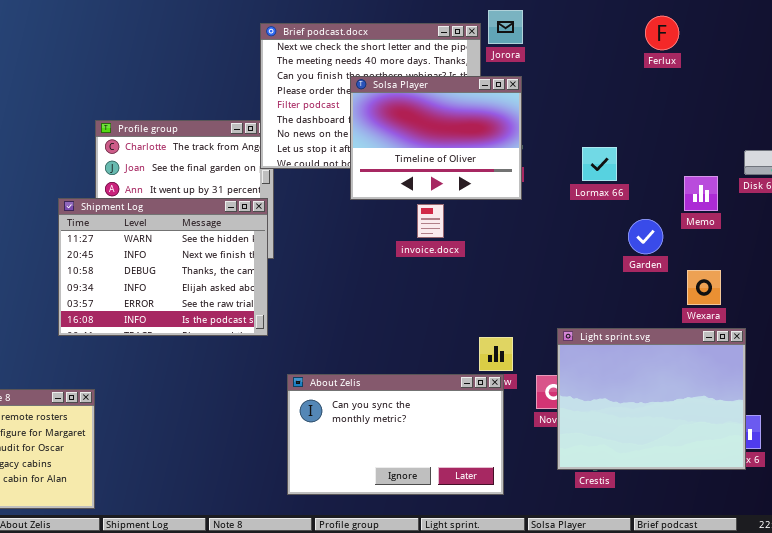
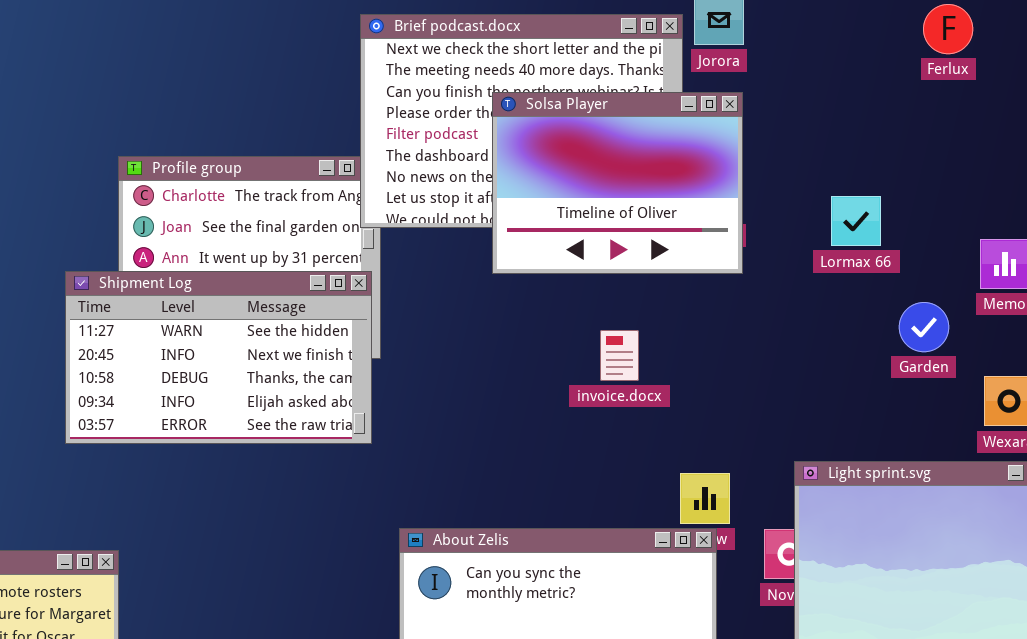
Shipment Log: [58,198,268,336] -> [65,271,372,444], resized
invoice.docx: [417,204,444,238] -> [600,330,639,381], moved

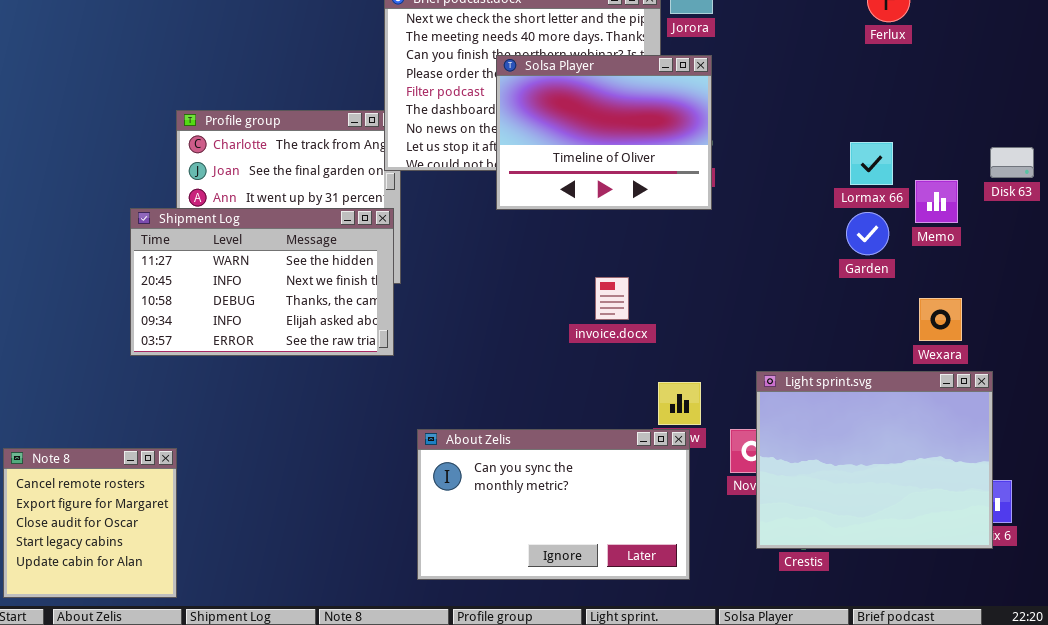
Lormax 66: [831,196,881,246] -> [850,142,893,185], moved
Garden: [899,302,949,352] -> [846,212,889,255], moved
invoice.docx: [600,330,639,381] -> [595,277,629,320], moved

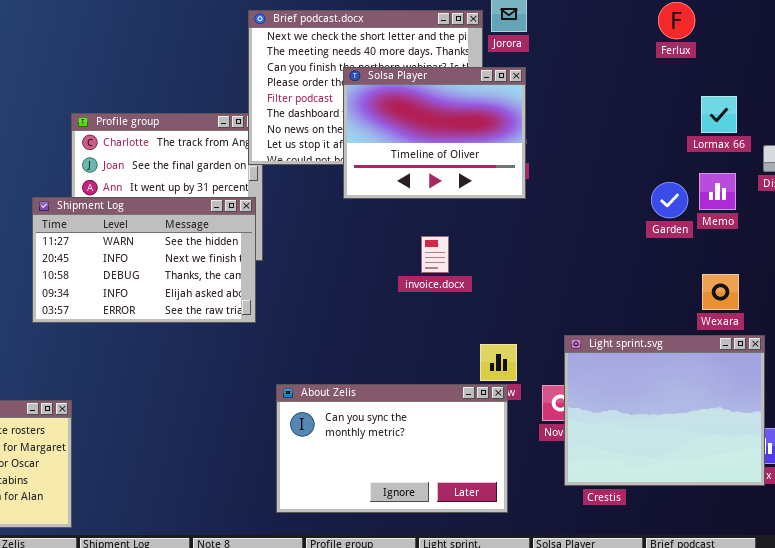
Lormax 66: [850,142,893,185] -> [701,96,737,133], moved
Garden: [846,212,889,255] -> [651,182,688,218], moved
invoice.docx: [595,277,629,320] -> [421,236,449,273], moved

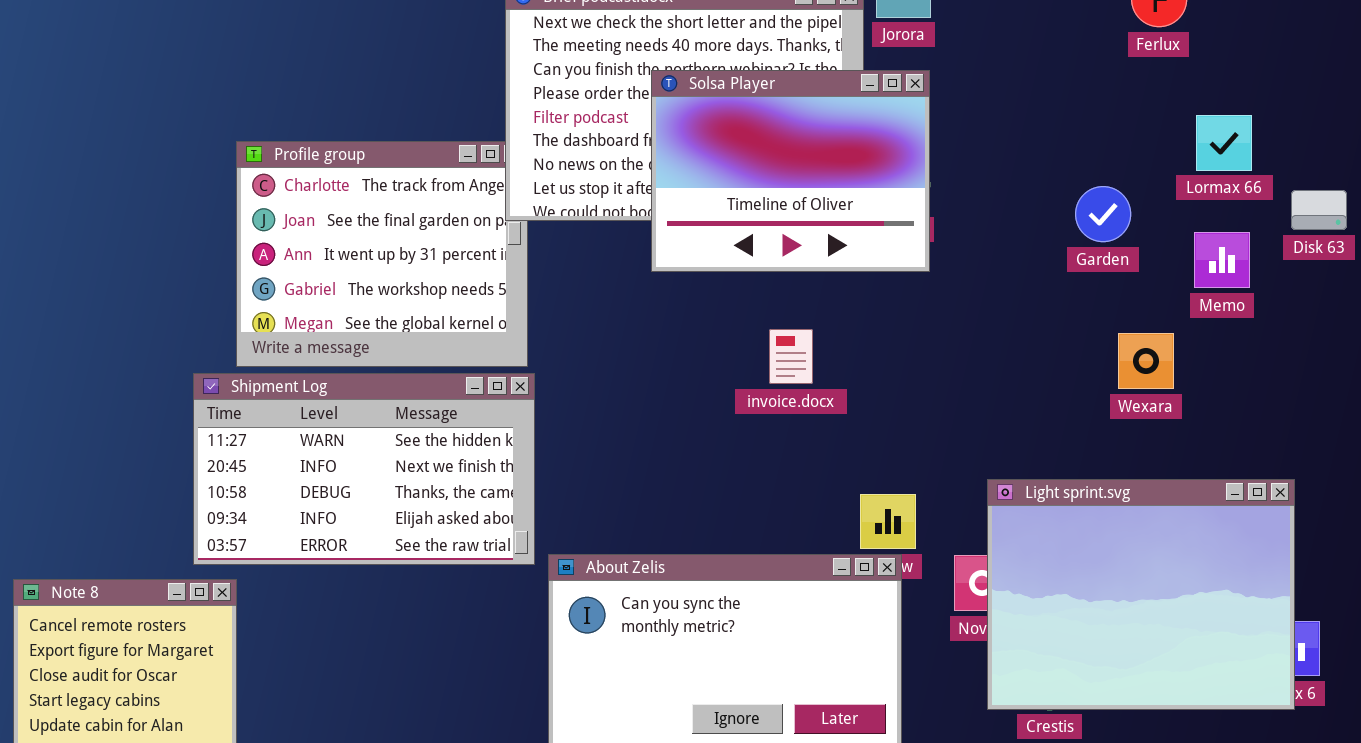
Garden: [651,182,688,218] -> [1075,186,1131,242], moved
Shipment Log: [32,197,256,323] -> [193,373,535,565], moved
Wexara: [702,274,739,310] -> [1118,333,1174,389], moved

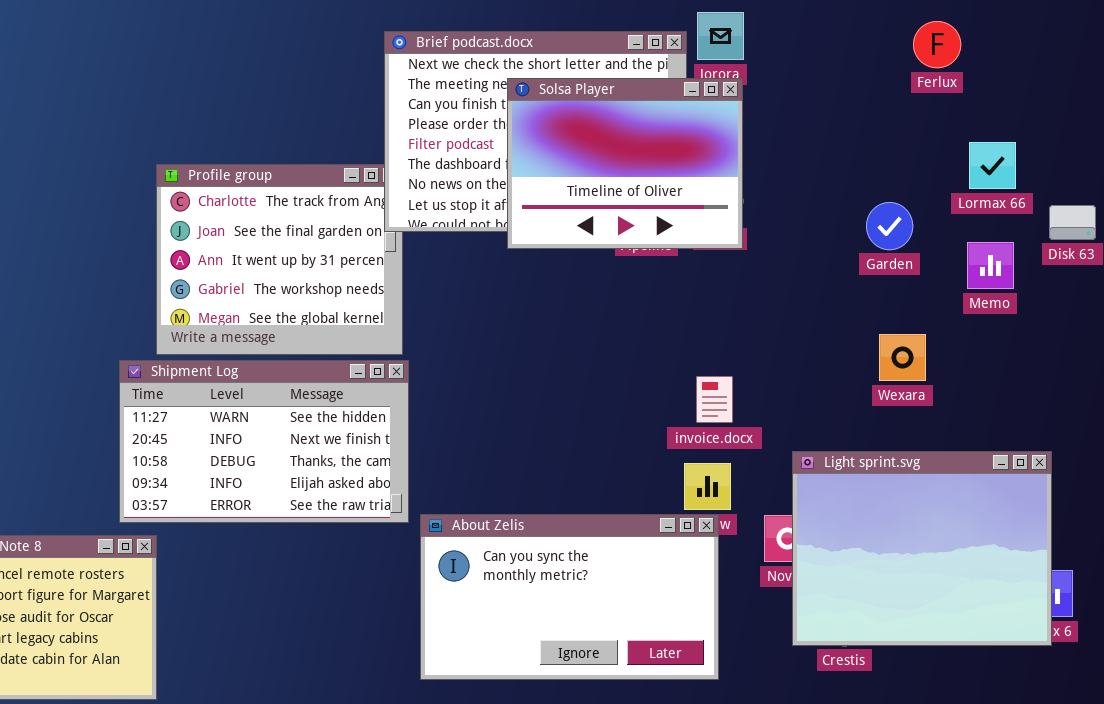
Solsa Player: [651,70,930,272] -> [507,78,743,249], moved
invoice.docx: [769,329,813,384] -> [696,376,733,423], moved
Wexara: [1118,333,1174,389] -> [879,334,926,381], moved

